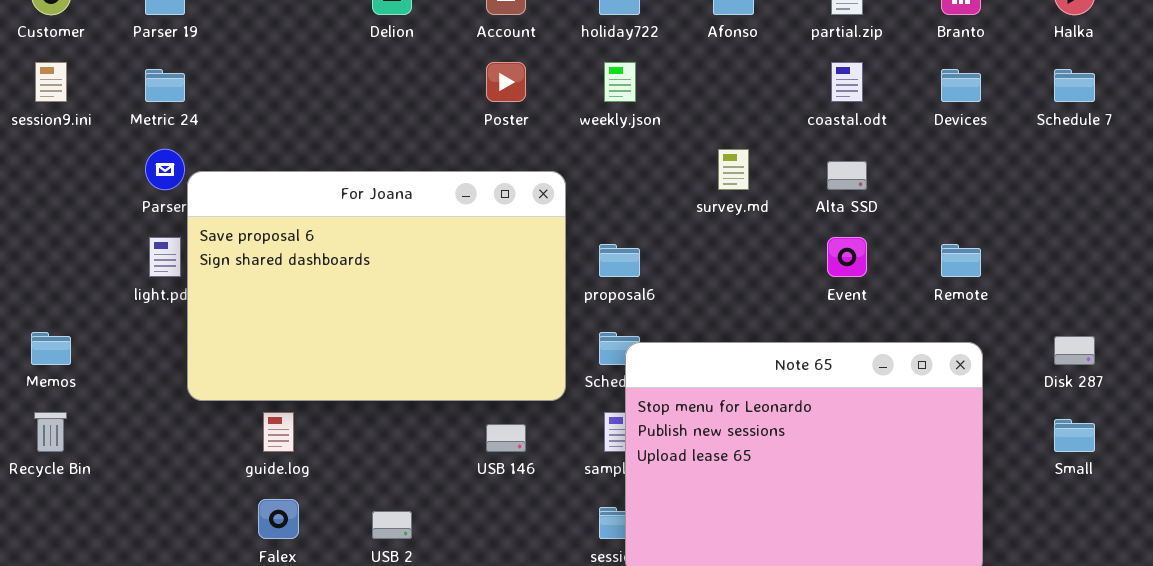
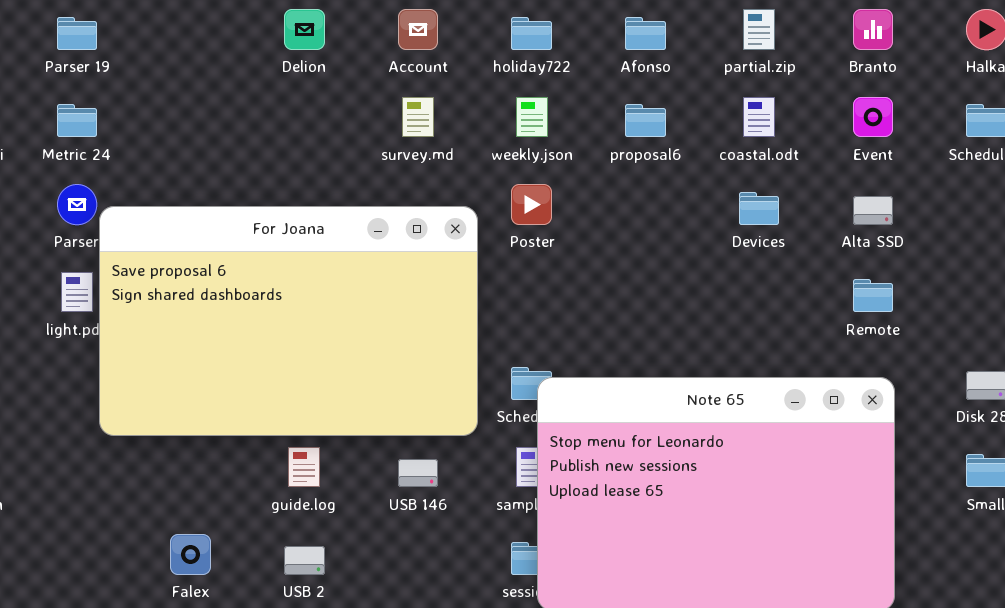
Poster: [486,62,526,102] -> [511,184,552,225], moved
Devices: [941,69,981,102] -> [739,192,779,225], moved
survey.md: [718,149,749,190] -> [402,97,434,137], moved
Alta SSD: [827,161,867,190] -> [853,196,893,225], moved
Event: [827,237,867,277] -> [853,97,893,137], moved
proposal6: [599,244,640,277] -> [625,104,666,137], moved
guide.log: [263,412,294,452] -> [288,447,320,487], moved

